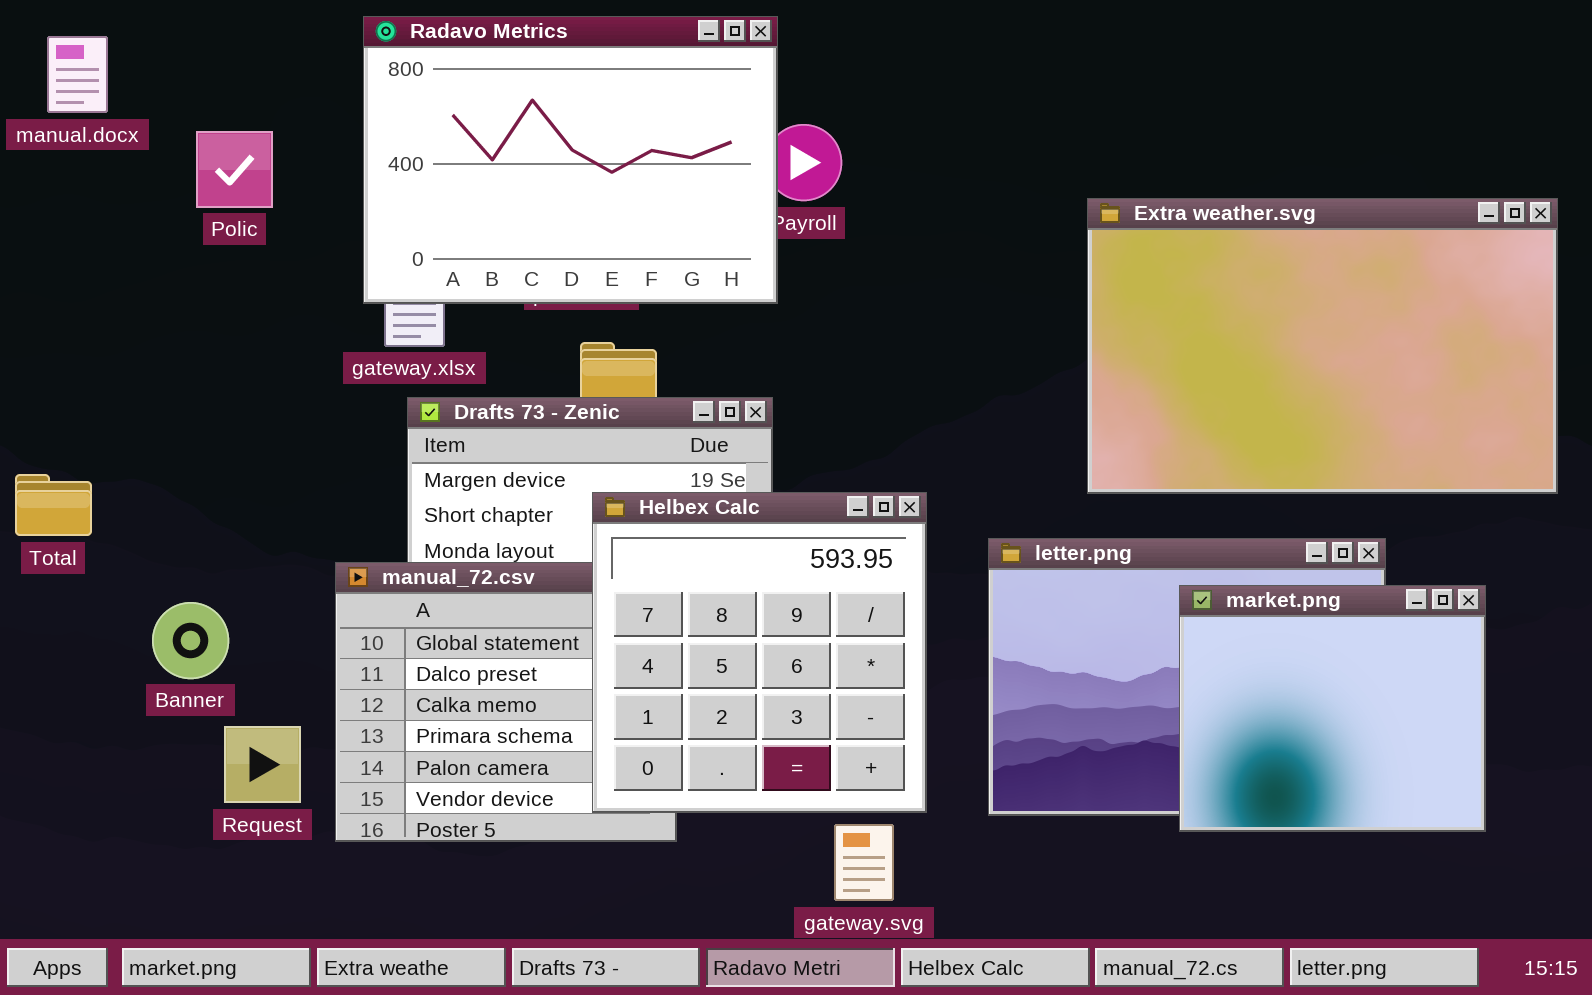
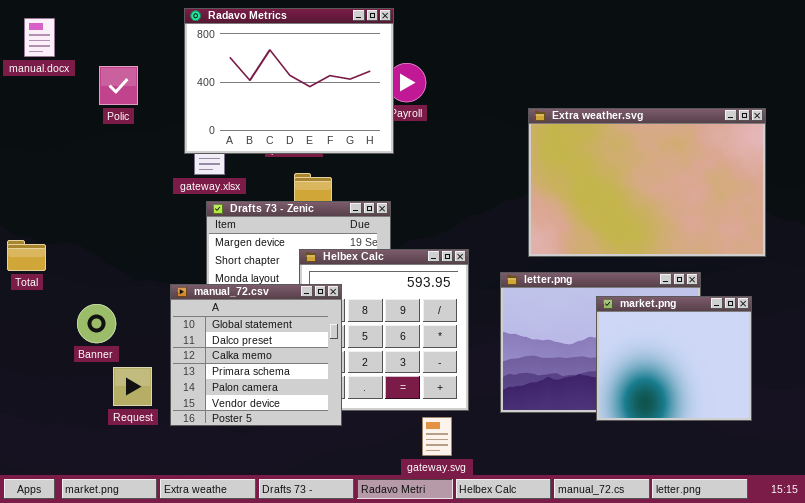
Extra weather.svg: [1087,198,1558,494] -> [528,108,766,257], moved
manual_72.csv: [335,562,677,842] -> [170,284,342,426], raised

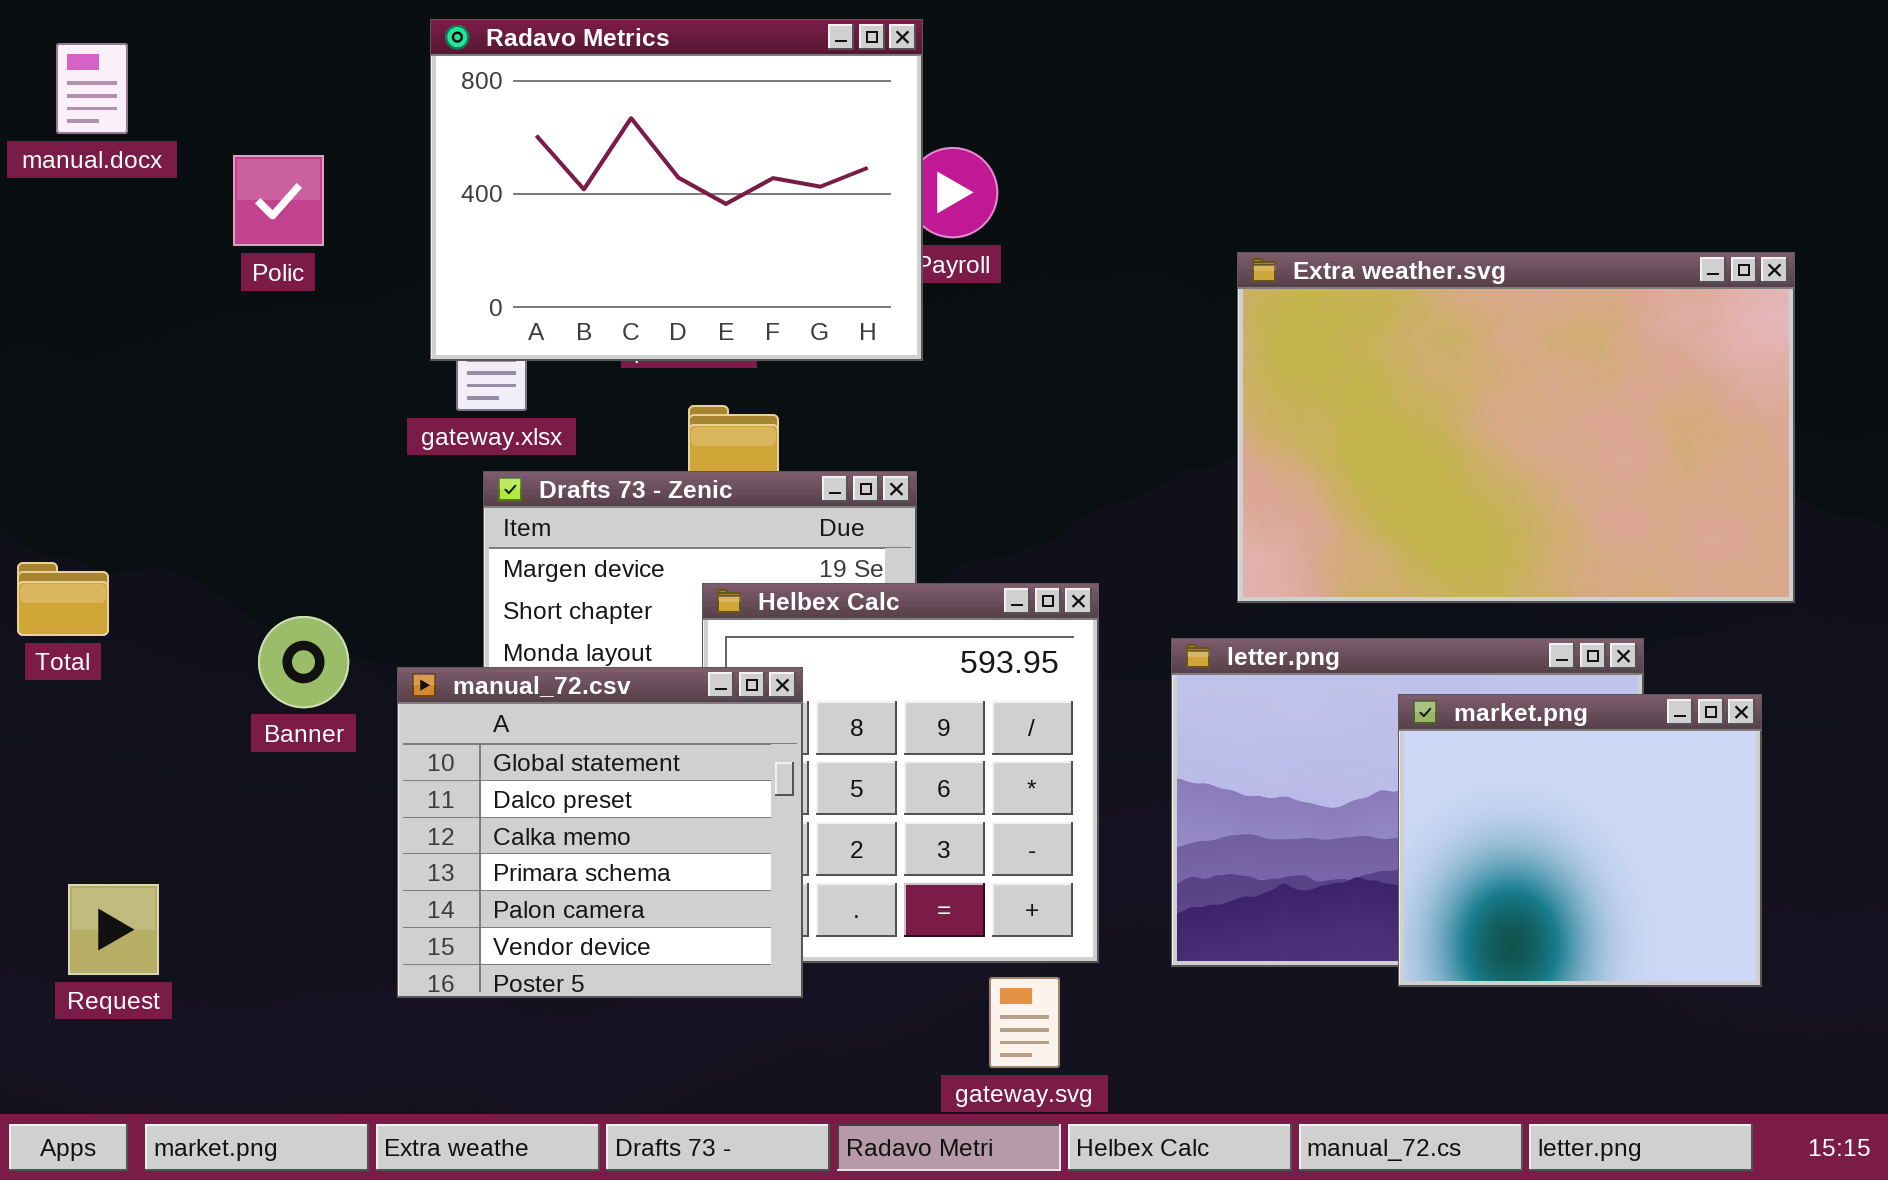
Banner: [77,304,116,343] -> [258,616,349,708], moved
Request: [113,367,152,406] -> [68,884,159,975], moved

